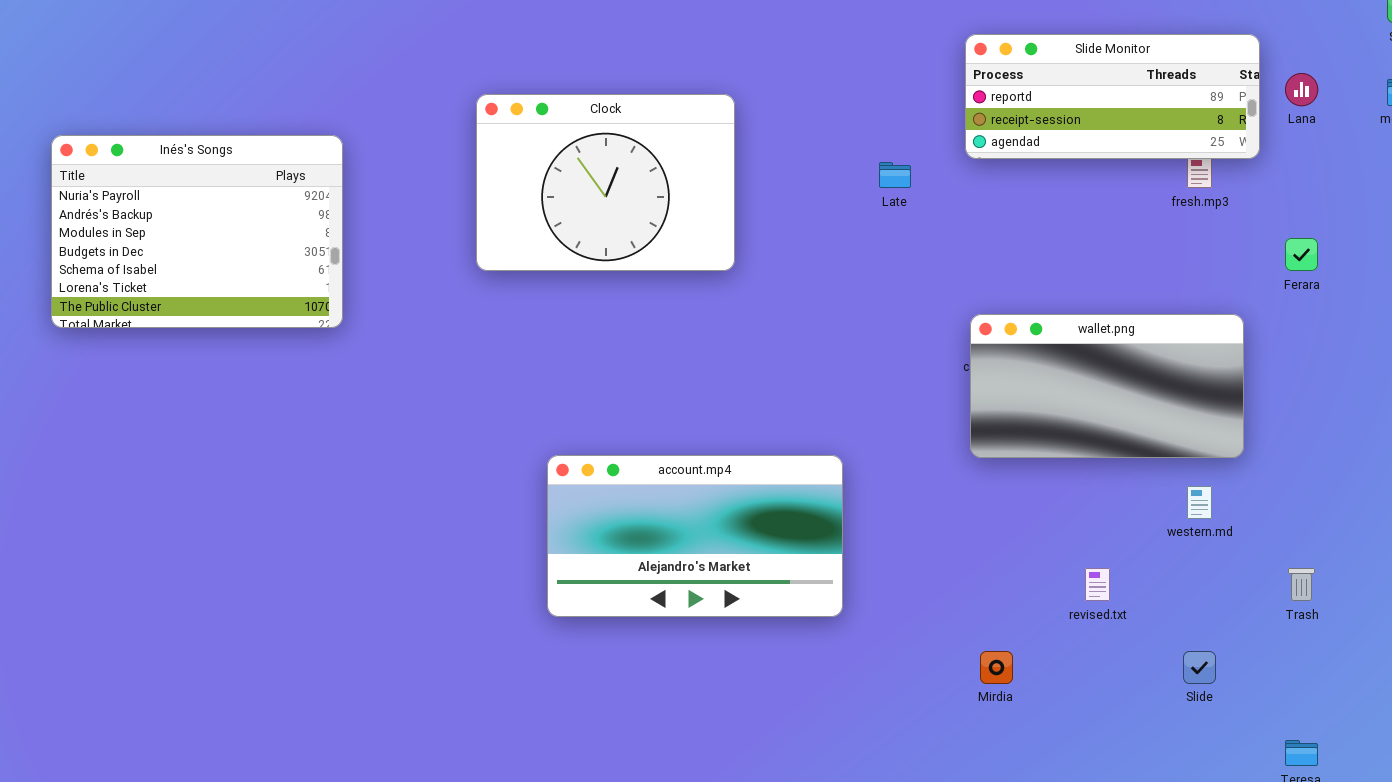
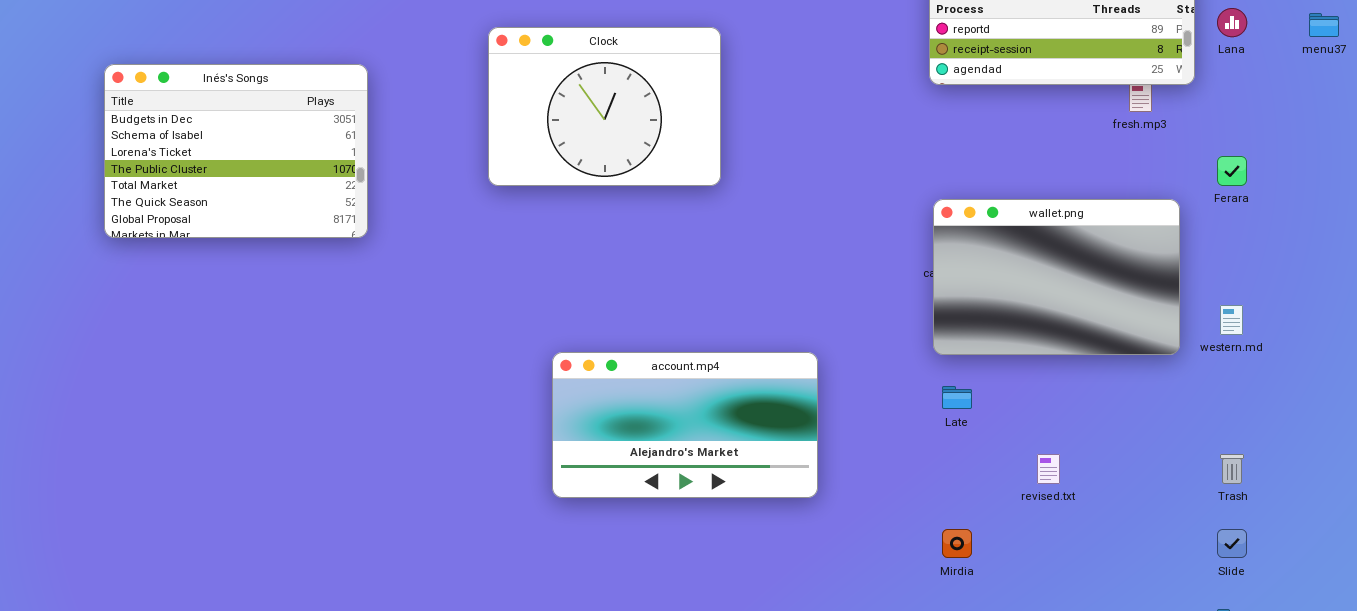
Inés's Songs: [51,135,343,328] -> [104,64,368,238], scrolled down 3 rows
Late: [879,162,911,188] -> [942,386,972,409], moved
wallet.png: [970,314,1244,458] -> [933,199,1180,355], resized
western.md: [1187,486,1212,519] -> [1220,305,1243,335], moved
Slide: [1183,651,1216,684] -> [1217,529,1247,558], moved

